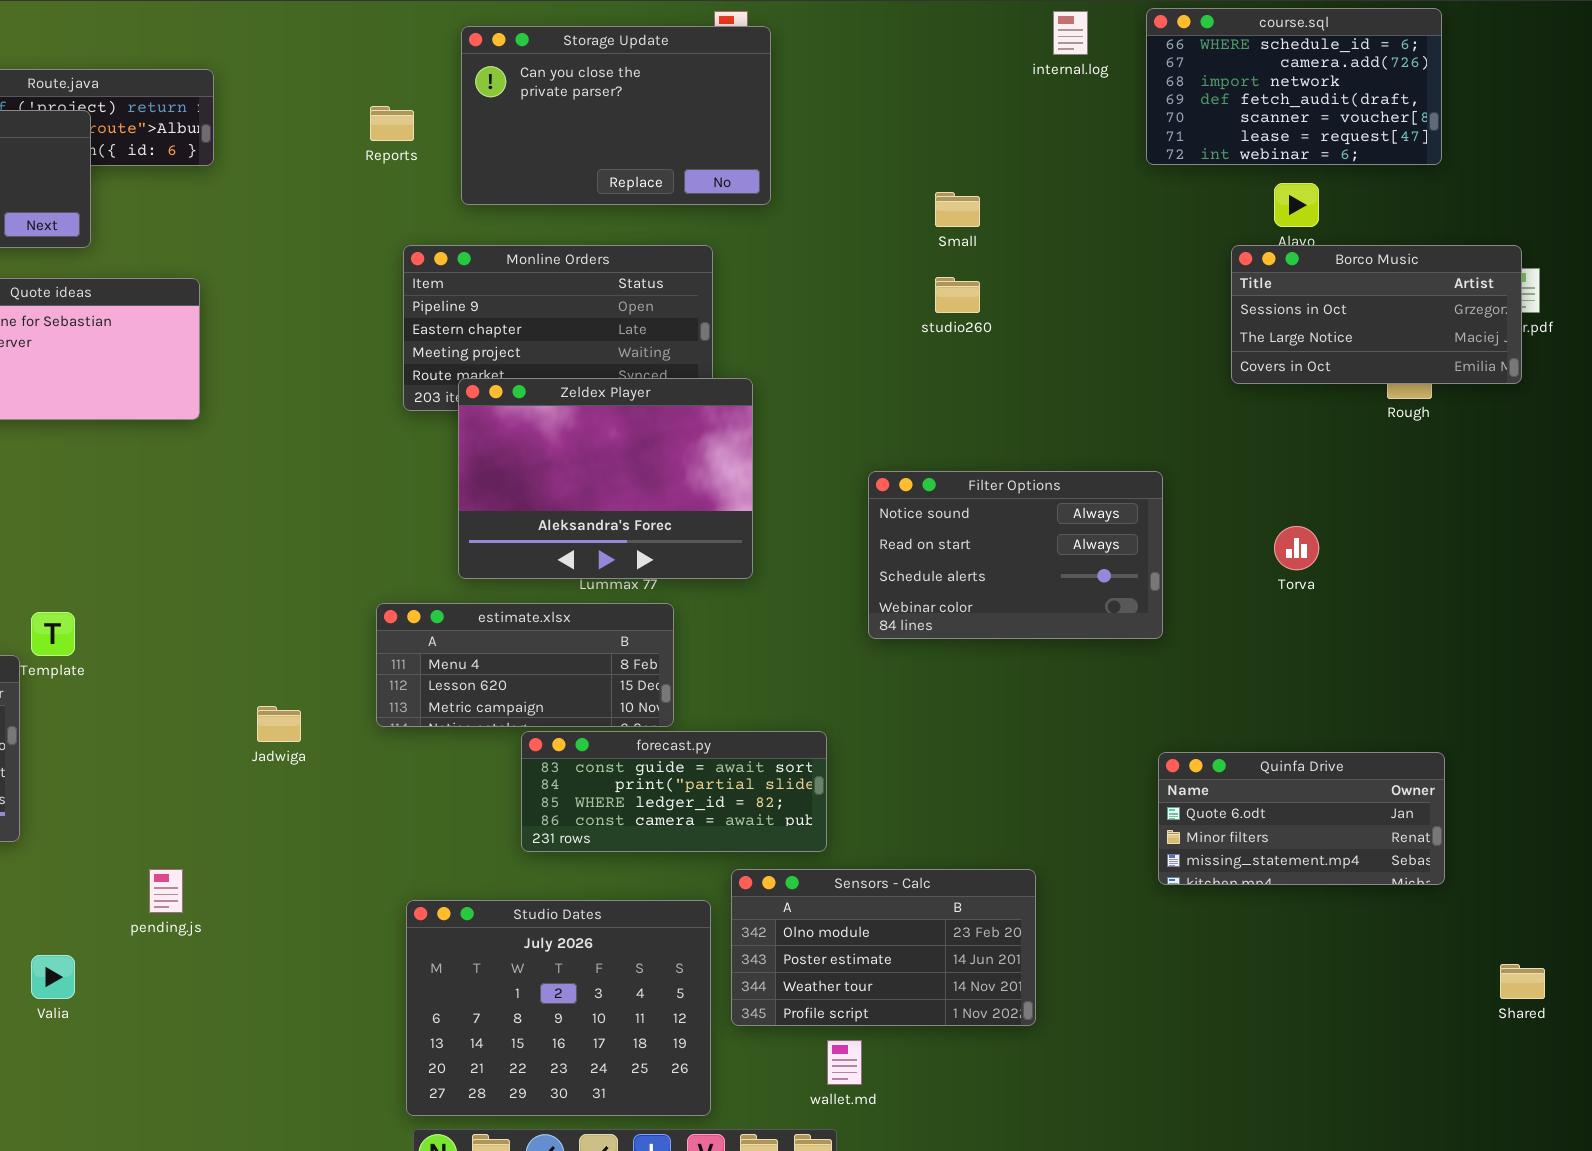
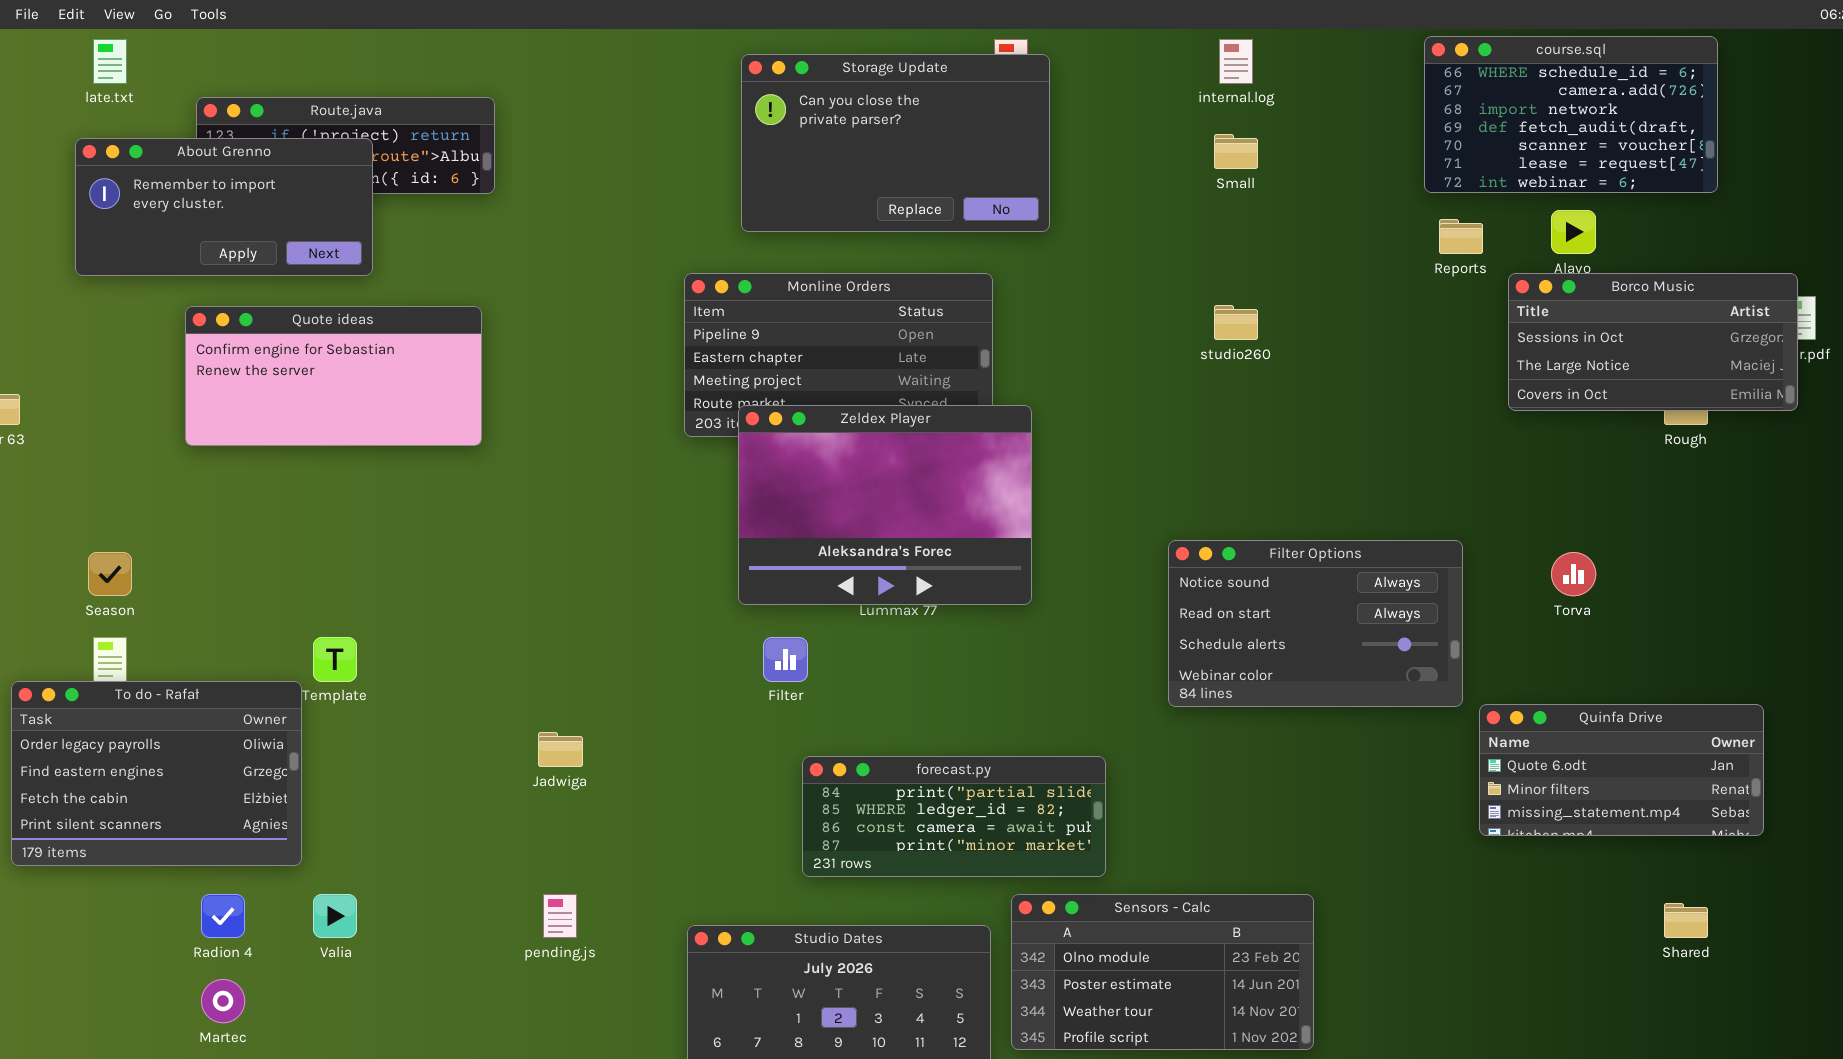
internal.log: [1053,11,1088,55] -> [1219,39,1253,84], moved
Reports: [370,106,414,141] -> [1439,219,1483,254], moved
Small: [935,192,980,227] -> [1214,134,1258,169], moved
Filter Options: [868,471,1163,639] -> [1168,540,1463,707], moved
estimate.xlsx: [376,603,674,727] -> none, closed
forecast.py: [521,731,827,852] -> [802,756,1106,877], scrolled down 1 row
Quinfa Drive: [1158,752,1445,885] -> [1479,704,1764,836], moved
pending.js: [149,869,183,913] -> [543,894,577,938], moved
Valia: [31,955,75,999] -> [313,894,357,938], moved
Shared: [1500,964,1545,999] -> [1664,903,1708,938], moved

